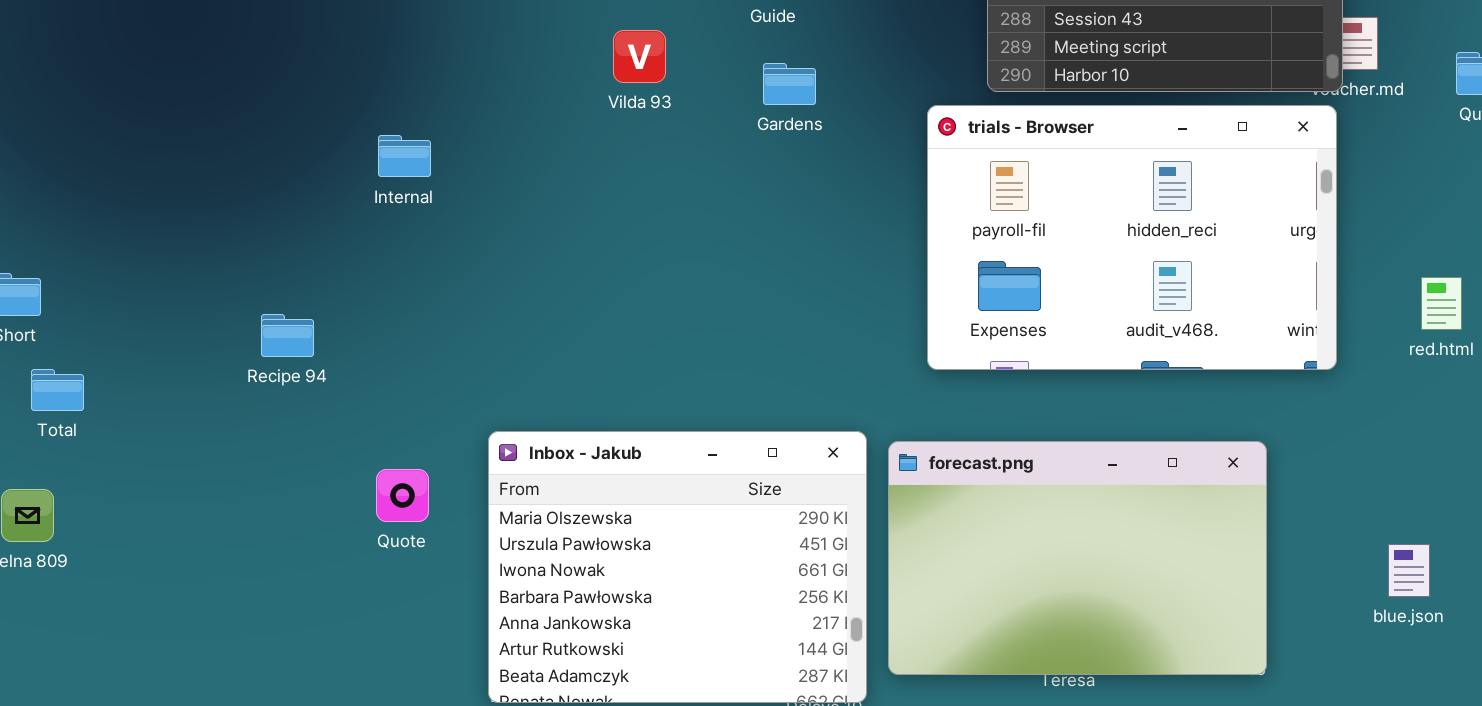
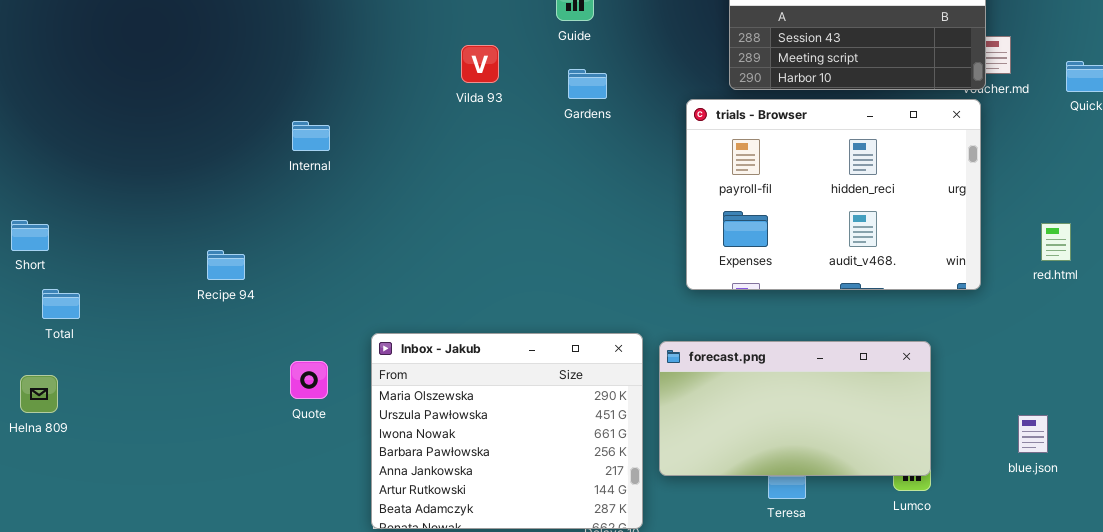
forecast.png: [888,441,1267,675] -> [659,341,931,476], resized

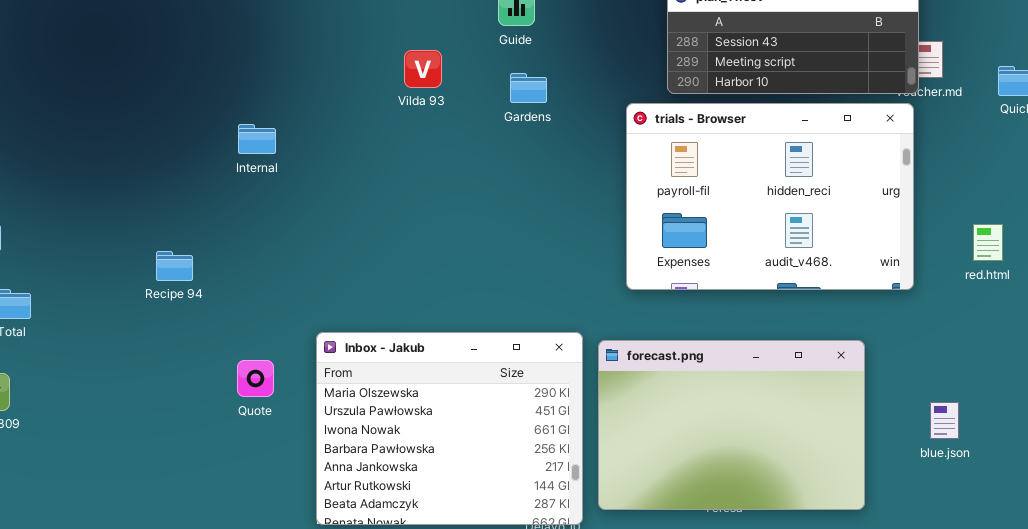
forecast.png: [659,341,931,476] -> [598,340,865,510], resized
blue.json: [1018,415,1048,453] -> [930,402,959,439], moved

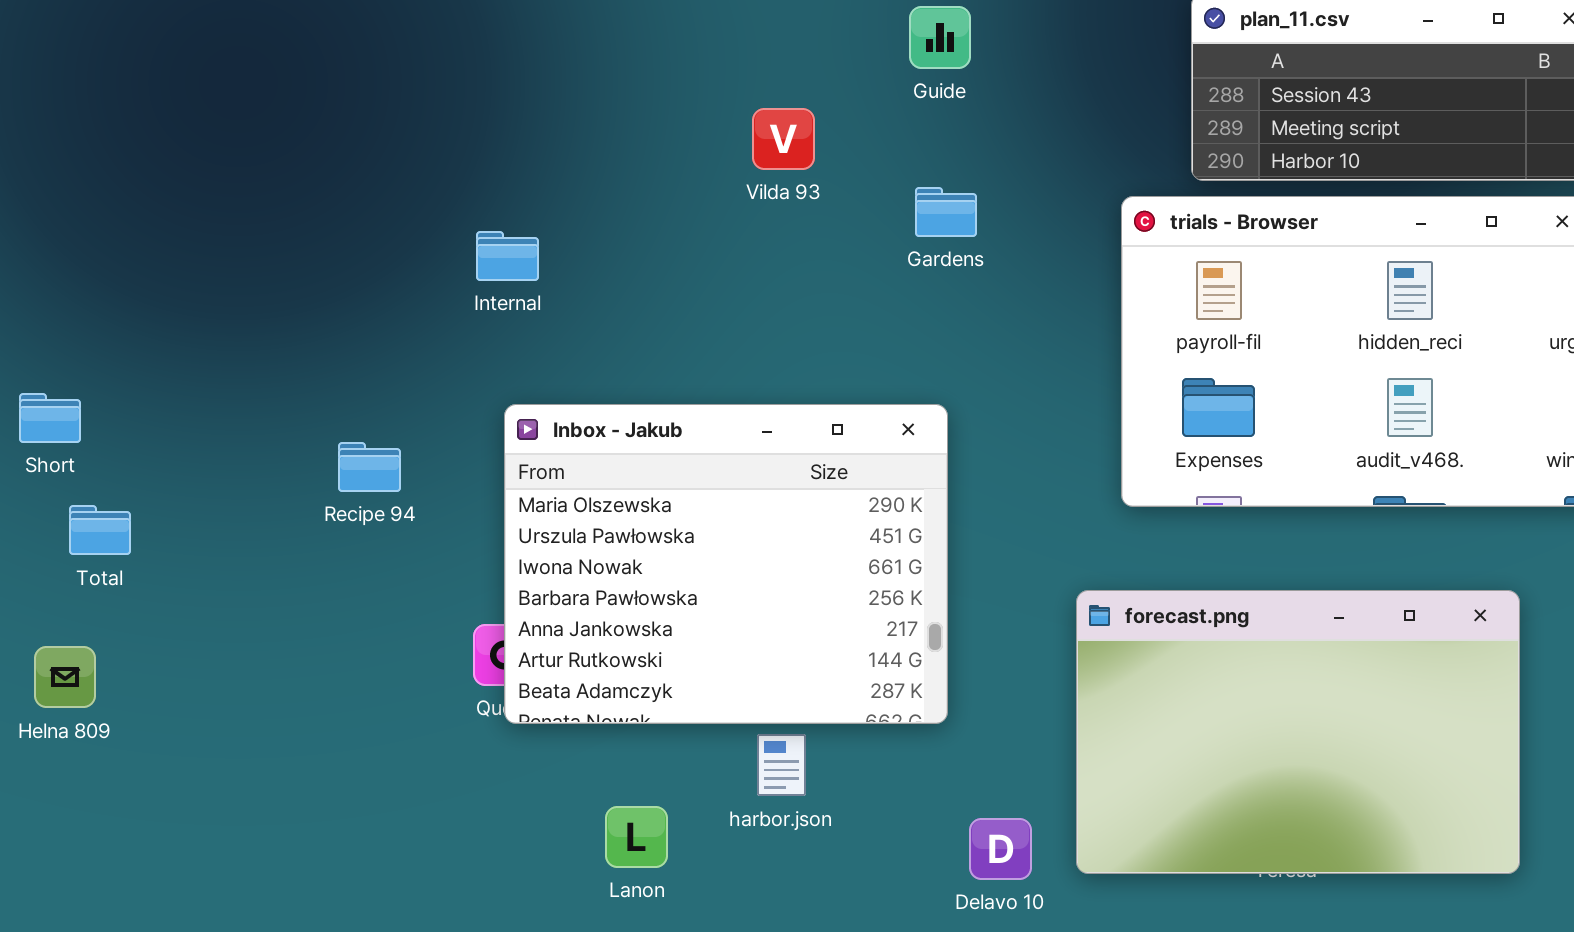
Gardens: [510,73,547,103] -> [915,187,977,237], moved
Inbox - Jakub: [316,332,583,525] -> [504,404,948,724], moved

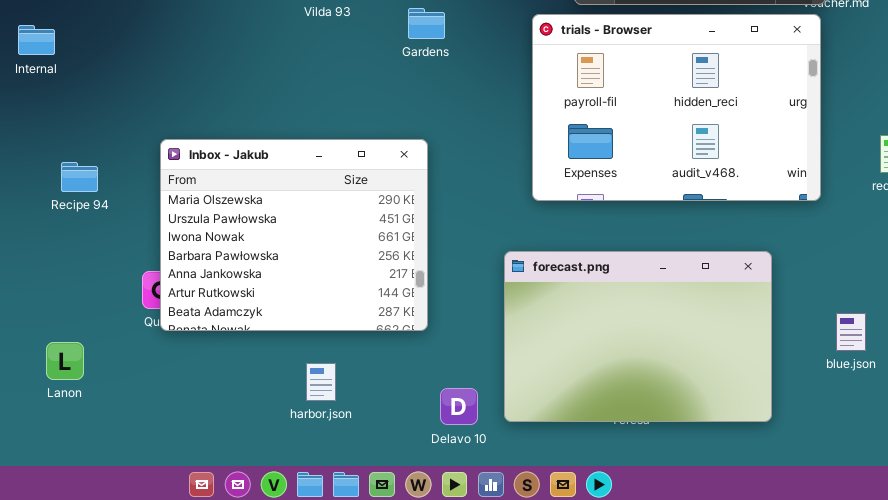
Internal: [476,231,539,281] -> [18,25,55,55], moved
harbor.json: [757,734,806,796] -> [306,363,336,401], moved
Lanon: [605,806,668,868] -> [46,342,84,380], moved

